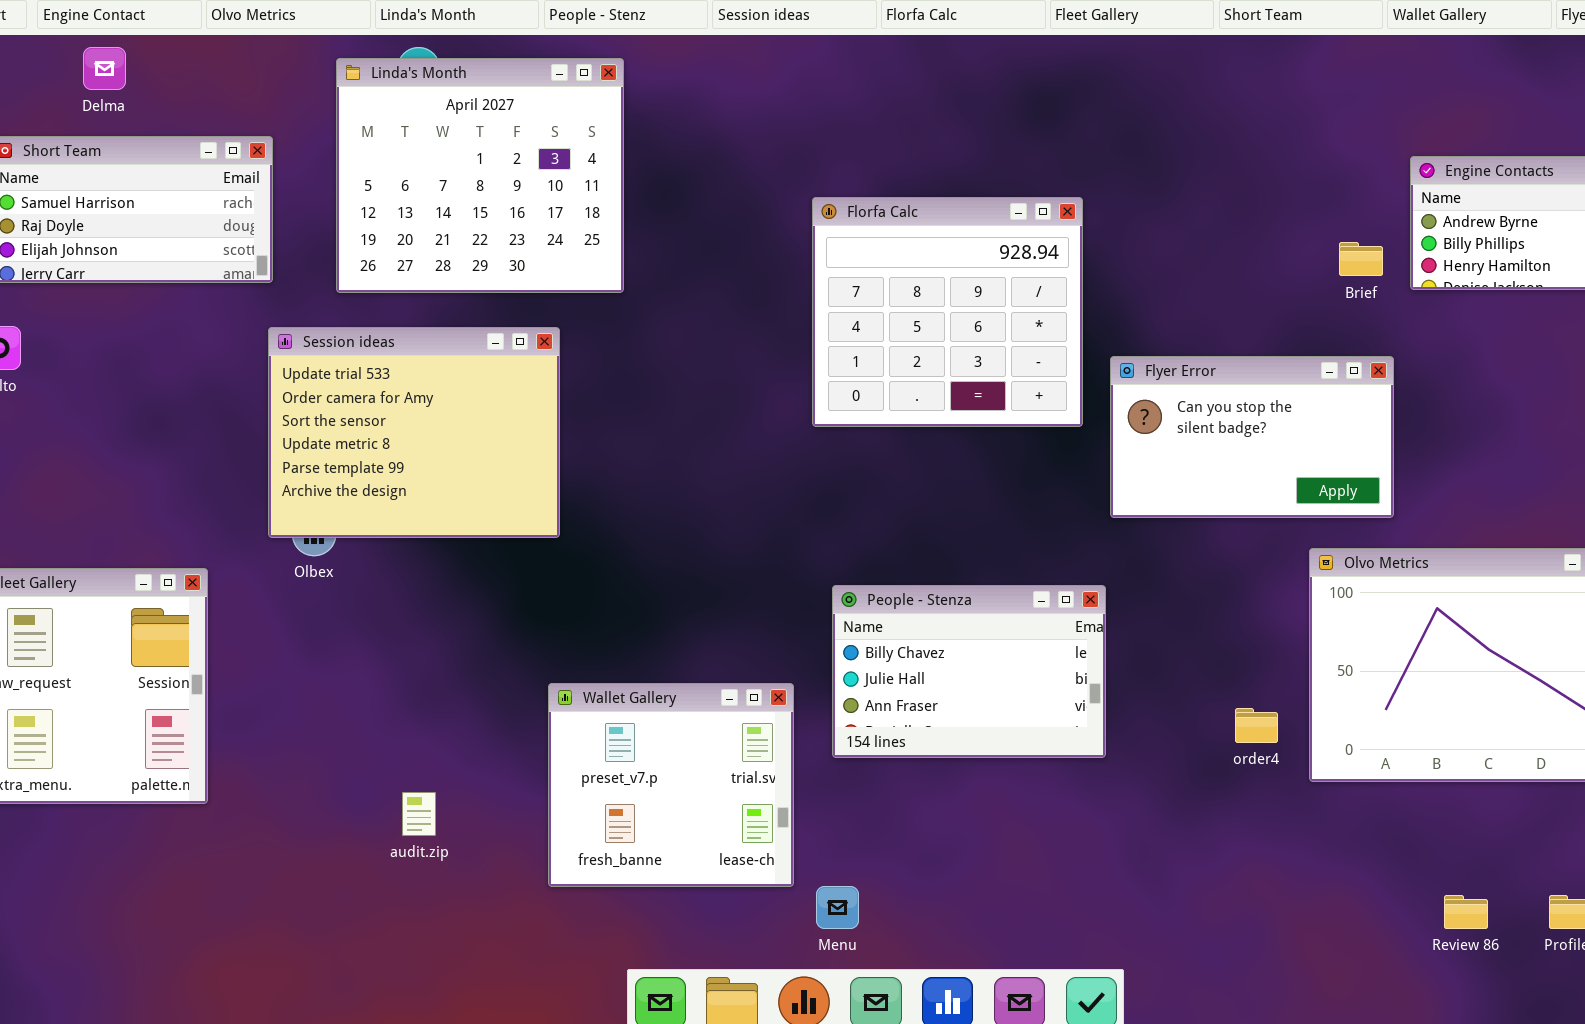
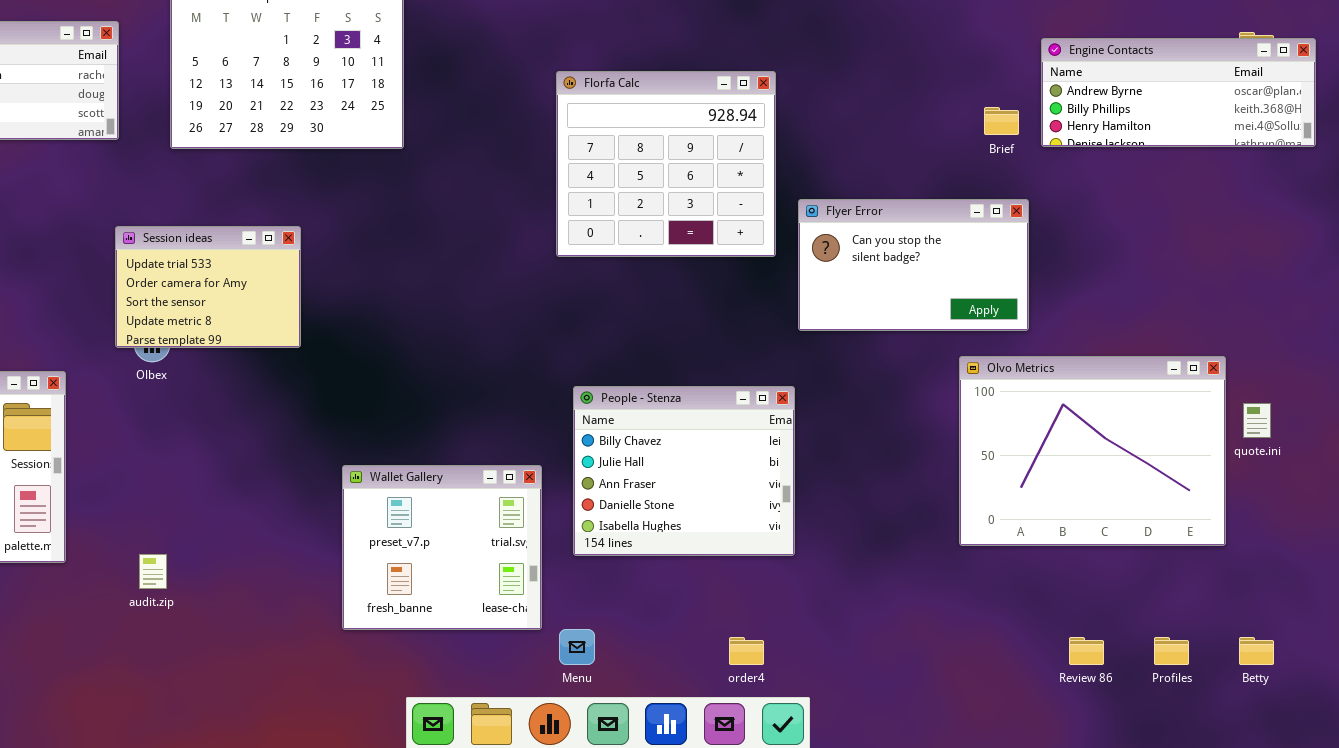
Session ideas: [268,327,560,538] -> [115,226,301,348], resized
People - Stenza: [832,585,1106,758] -> [573,386,795,556], resized
order4: [1235,708,1278,743] -> [729,637,764,665], moved
audit.zip: [402,792,436,836] -> [139,554,167,589], moved

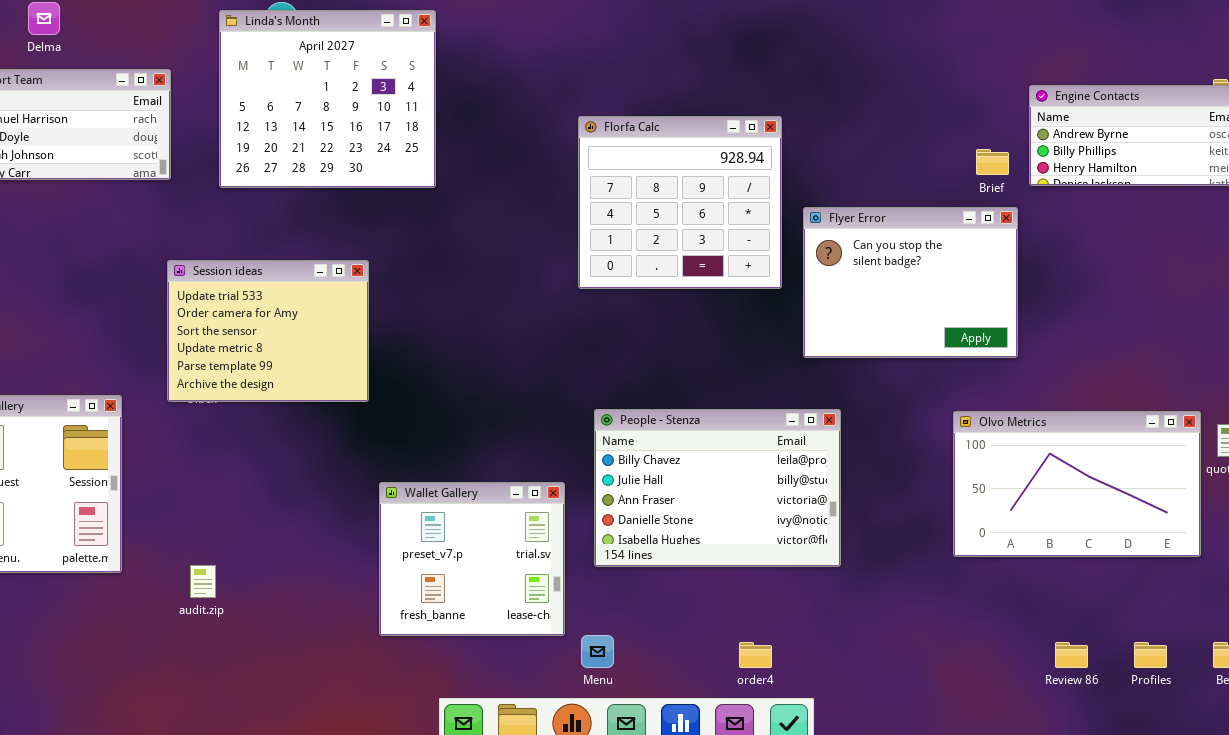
Flyer Error: [798,199,1029,331] -> [803,207,1018,358], resized
Session ideas: [115,226,301,348] -> [167,260,369,402], resized
Olvo Metrics: [959,356,1226,546] -> [953,411,1201,557], resized
People - Stenza: [573,386,795,556] -> [594,409,841,567], resized

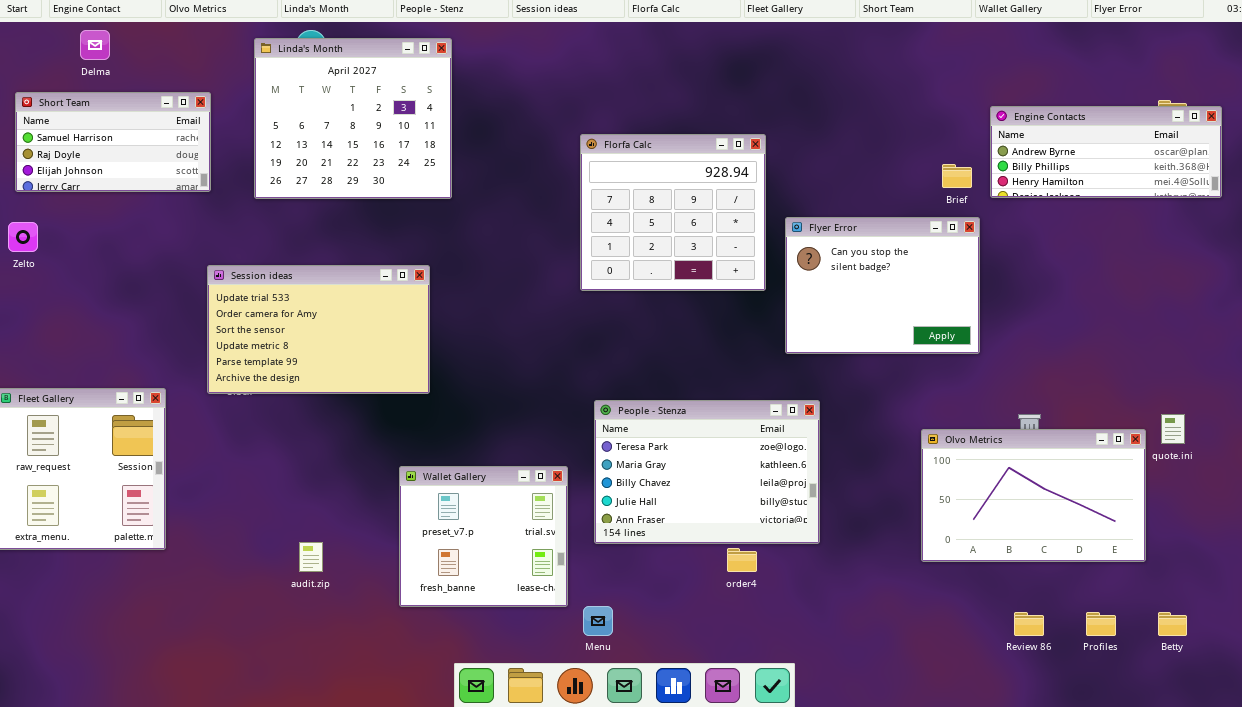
Session ideas: [167,260,369,402] -> [207,265,430,394], resized
People - Stenza: [594,409,841,567] -> [594,400,820,544], scrolled up 2 rows
Olvo Metrics: [953,411,1201,557] -> [921,429,1146,562], moved
audit.zip: [190,565,216,598] -> [299,542,323,572], moved
order4: [739,642,772,668] -> [727,548,757,572], moved

